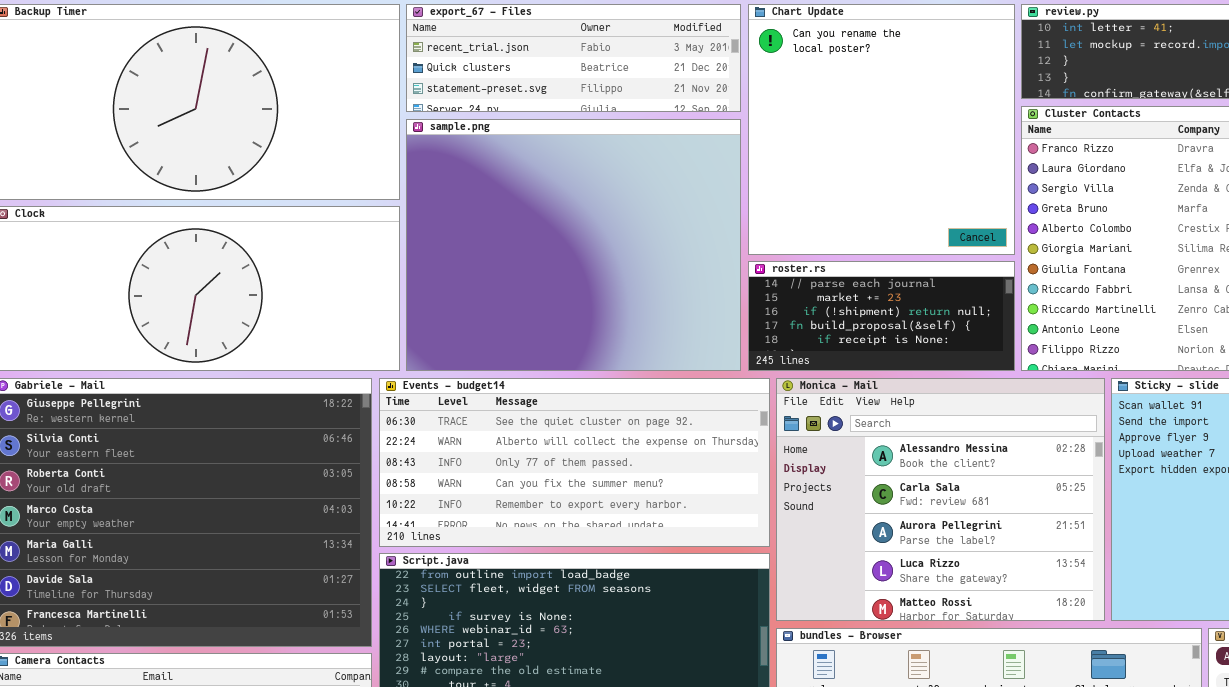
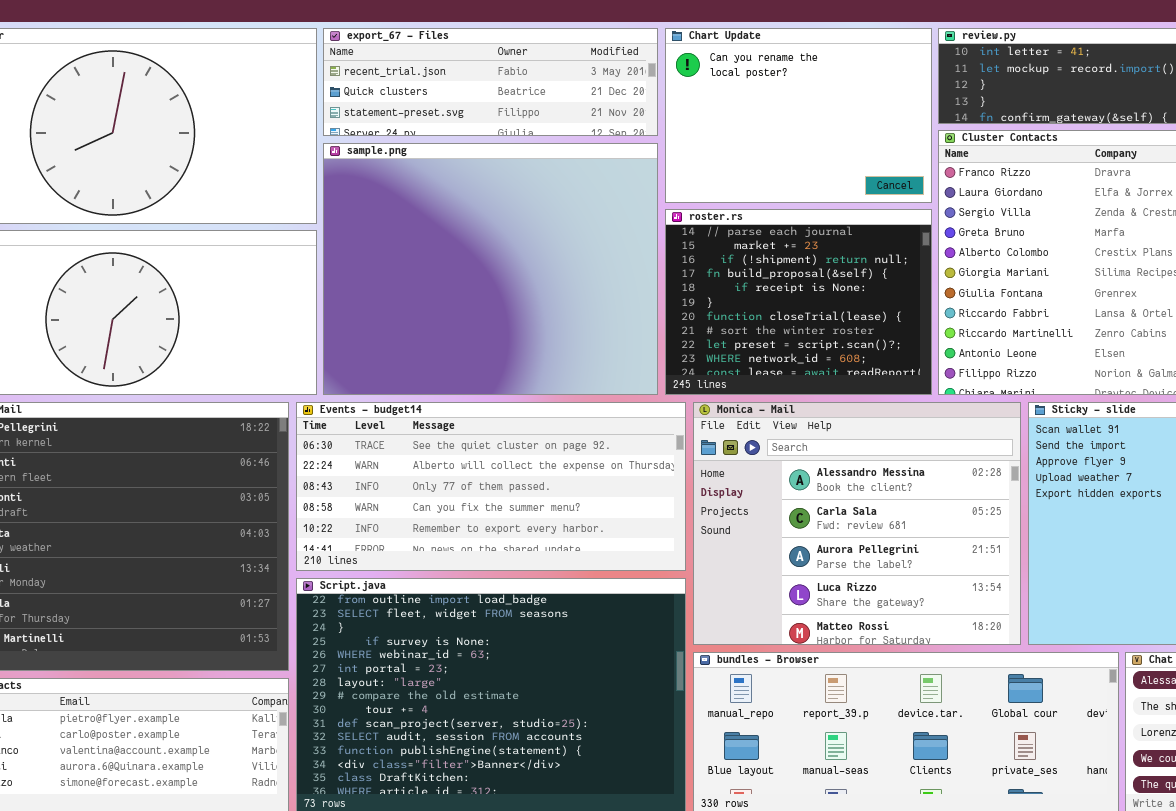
Chart Update: [748,4,1015,255] -> [665,28,932,203], resized
roster.rs: [748,261,1015,371] -> [665,209,932,395], resized

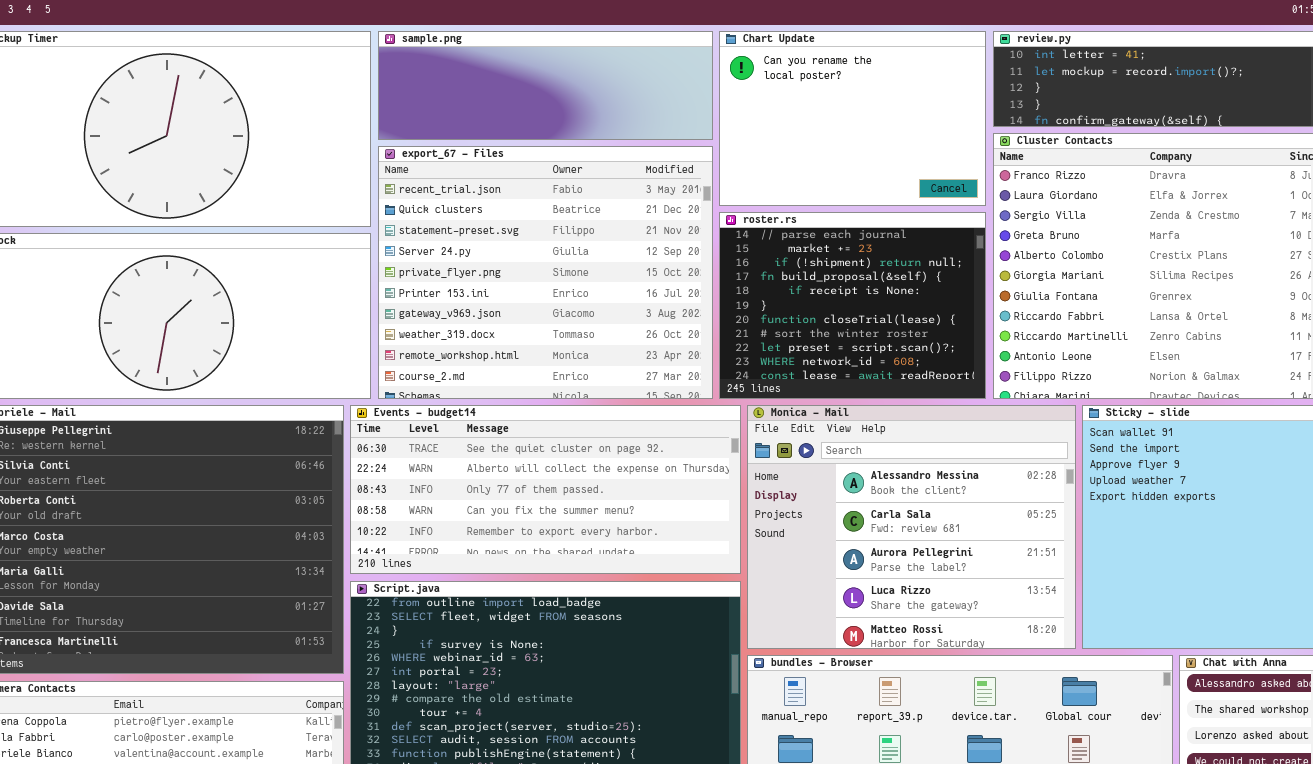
export_67 - Files: [323,28,658,136] -> [378,146,713,399], moved, resized
sample.png: [323,143,658,395] -> [378,31,713,140], moved, resized

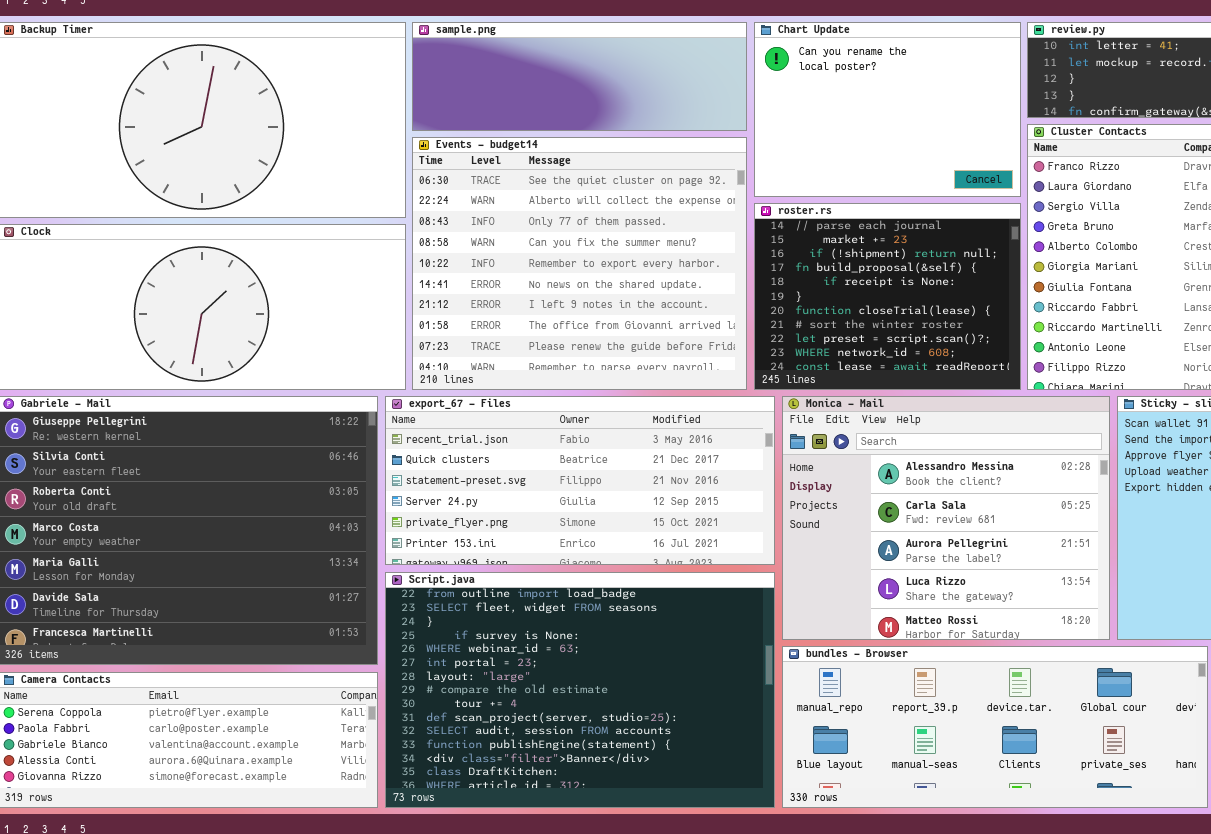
export_67 - Files: [378,146,713,399] -> [385,396,775,565], moved, resized
Events - budget14: [350,405,741,574] -> [412,137,747,390], moved, resized

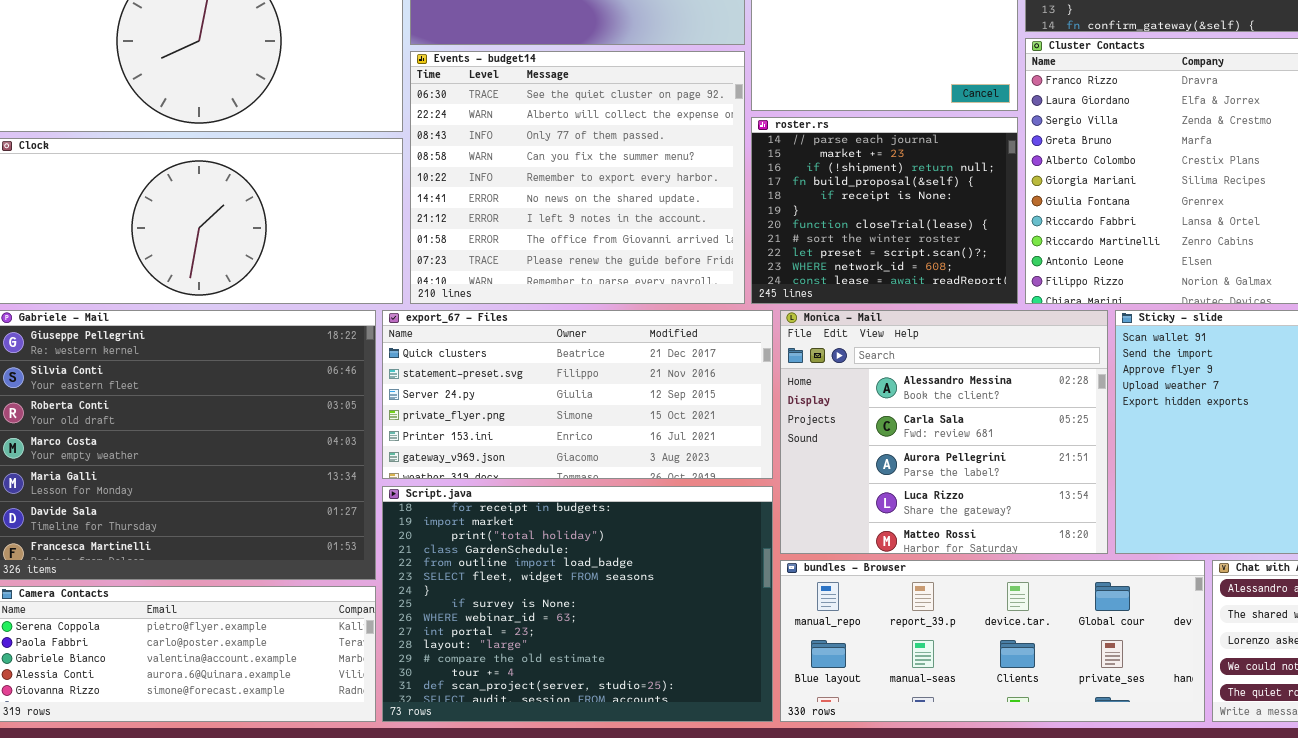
export_67 - Files: [385,396,775,565] -> [382,310,773,479], scrolled down 1 row
Script.java: [385,572,775,808] -> [382,486,773,722], scrolled up 4 rows

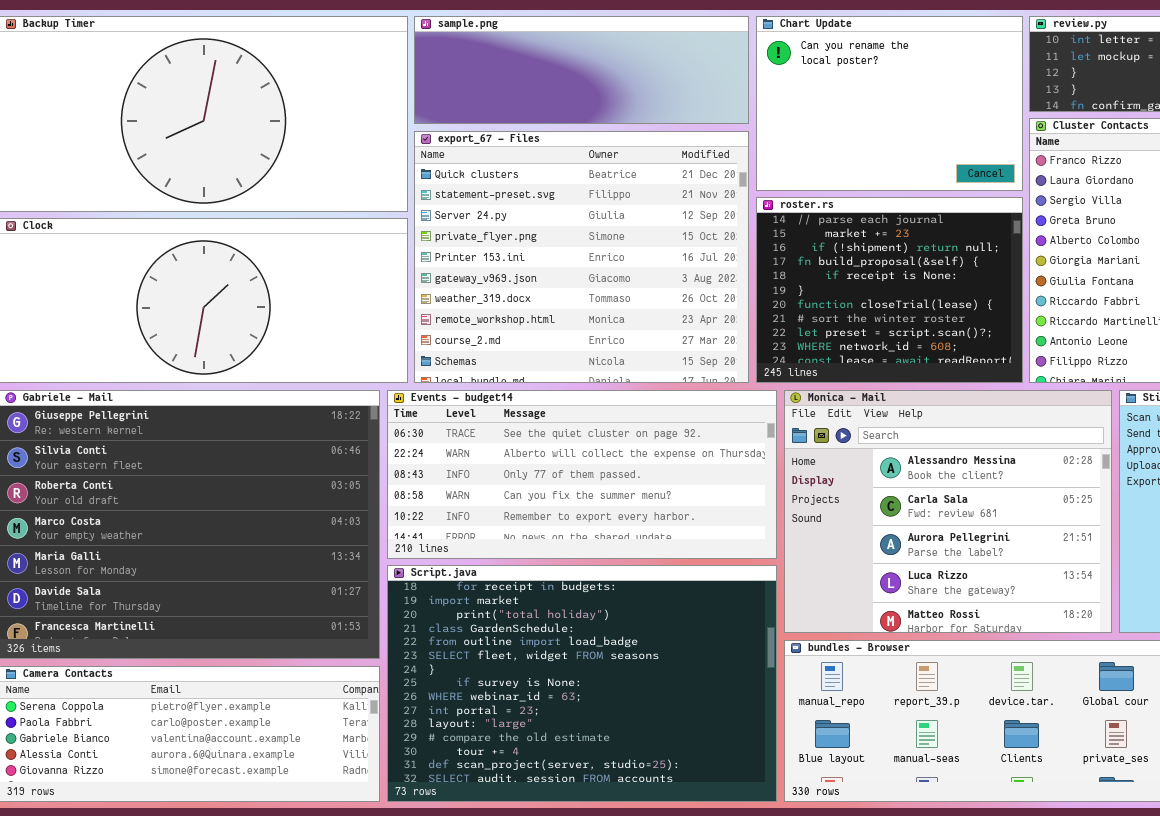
Events - budget14: [410,51,745,304] -> [387,390,777,559], moved, resized
export_67 - Files: [382,310,773,479] -> [414,131,749,383], moved, resized

